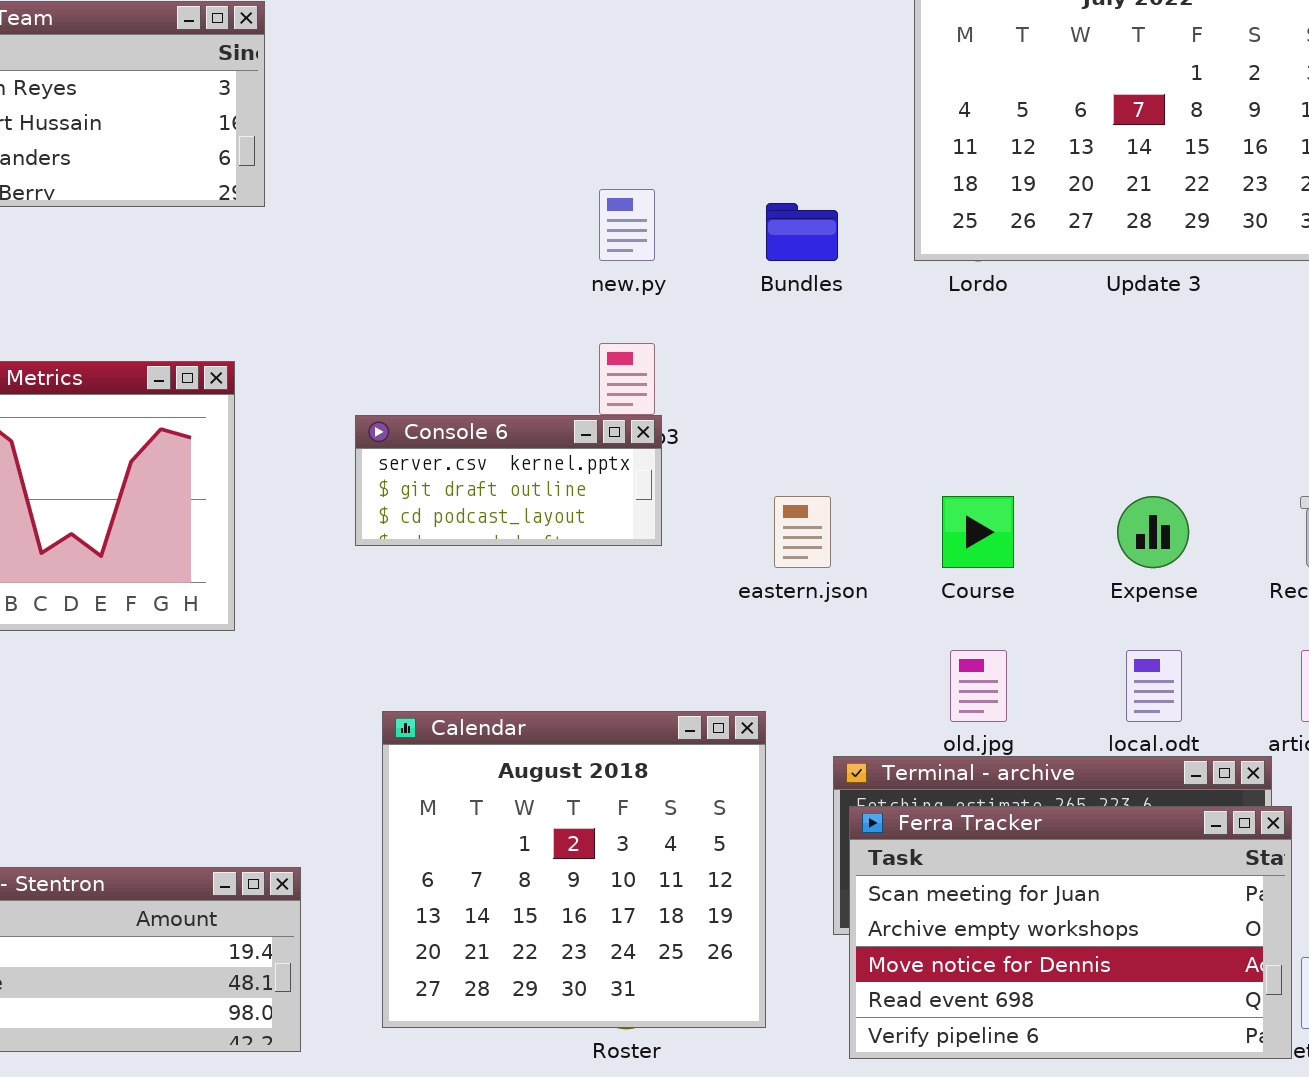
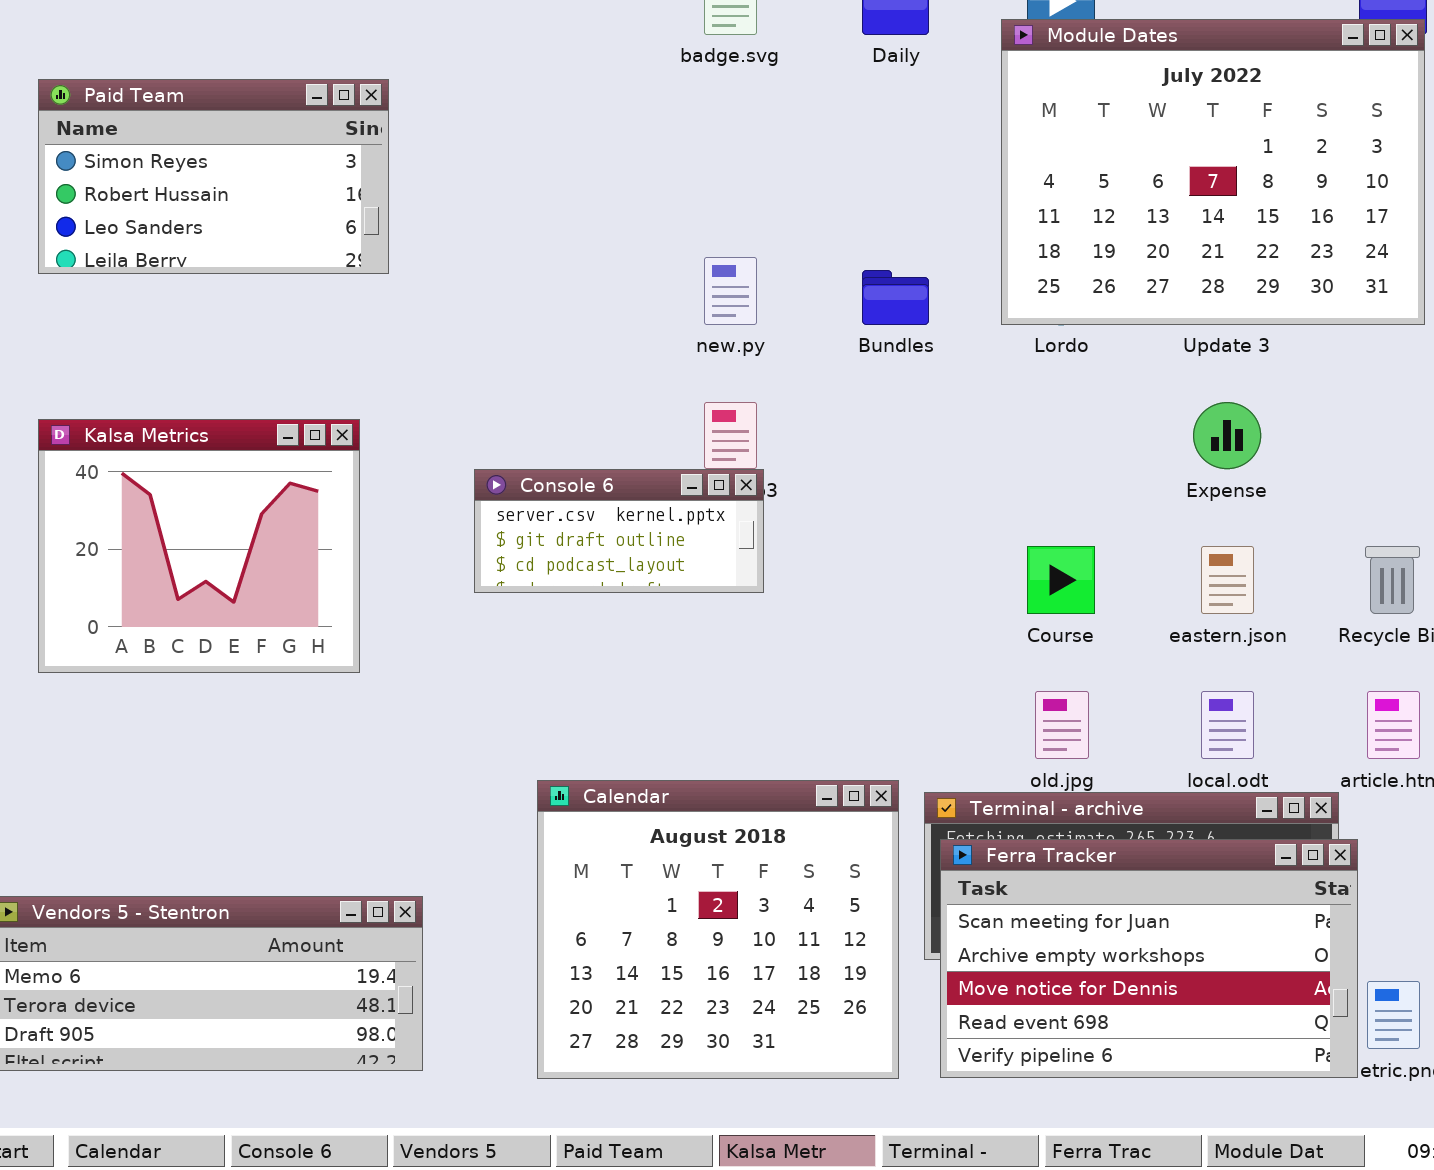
eastern.json: [774,496,831,568] -> [1201,546,1254,614], moved
Expense: [1117,496,1189,568] -> [1193,402,1261,469], moved
Calendar: [382,711,766,1028] -> [537,780,899,1079], moved

